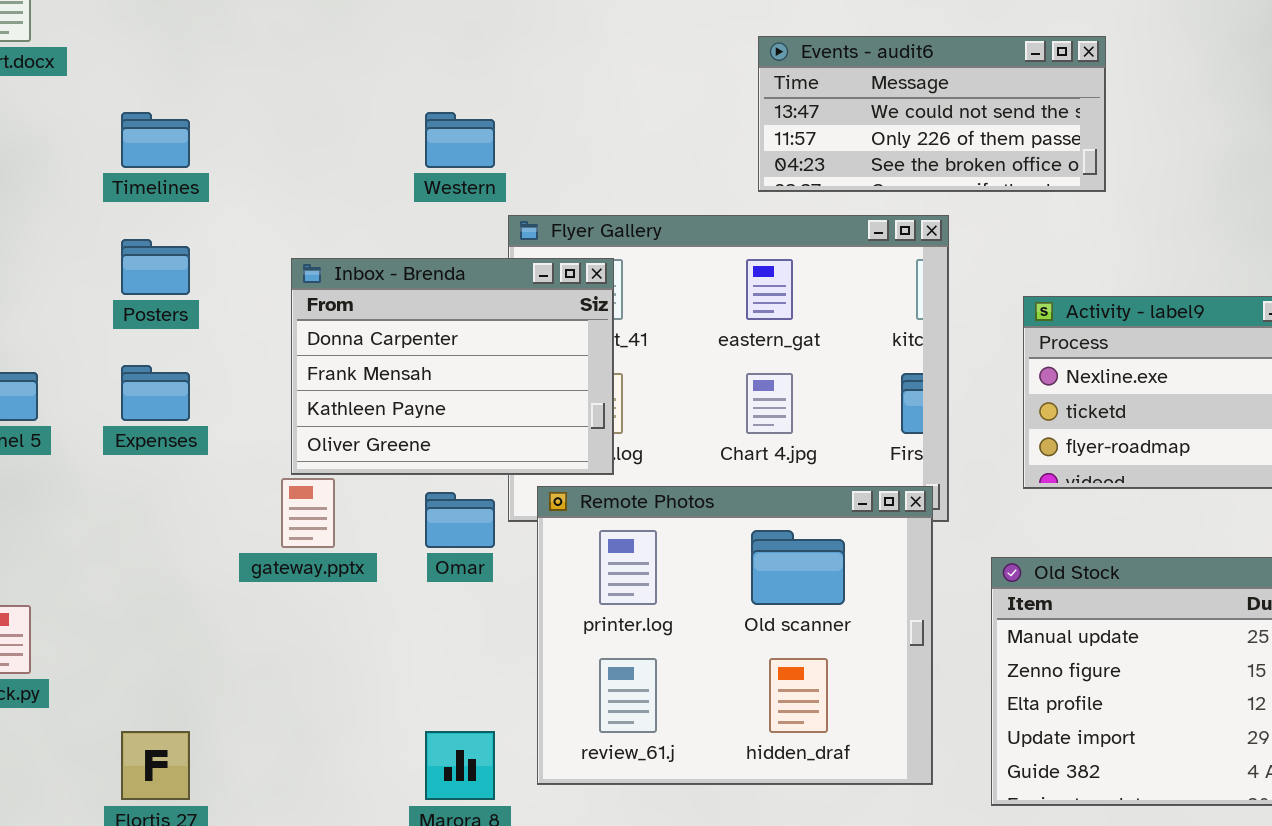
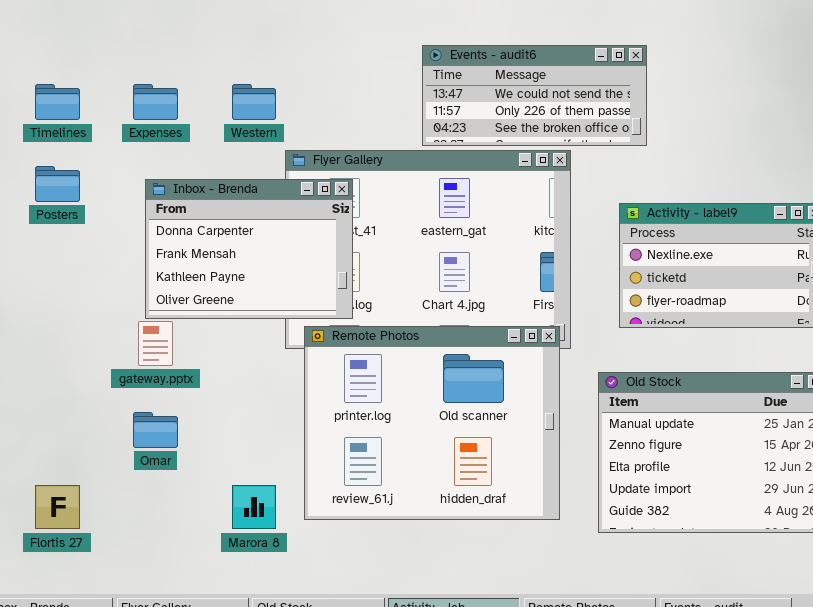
Events - audit6: [758,36,1106,192] -> [422,45,647,146], moved
Expenses: [121,365,190,421] -> [133,84,178,120], moved
Omar: [425,492,495,548] -> [133,412,178,448], moved

